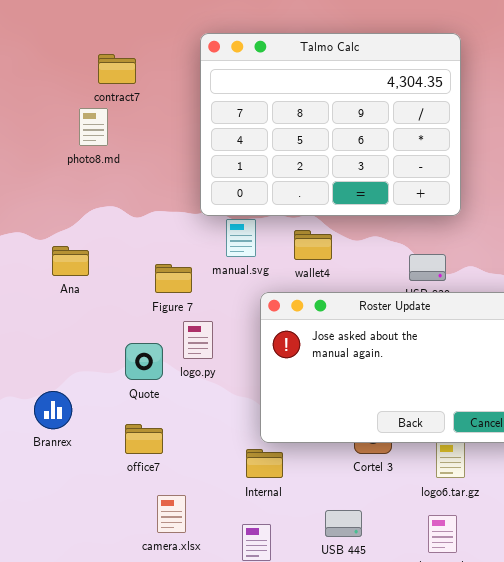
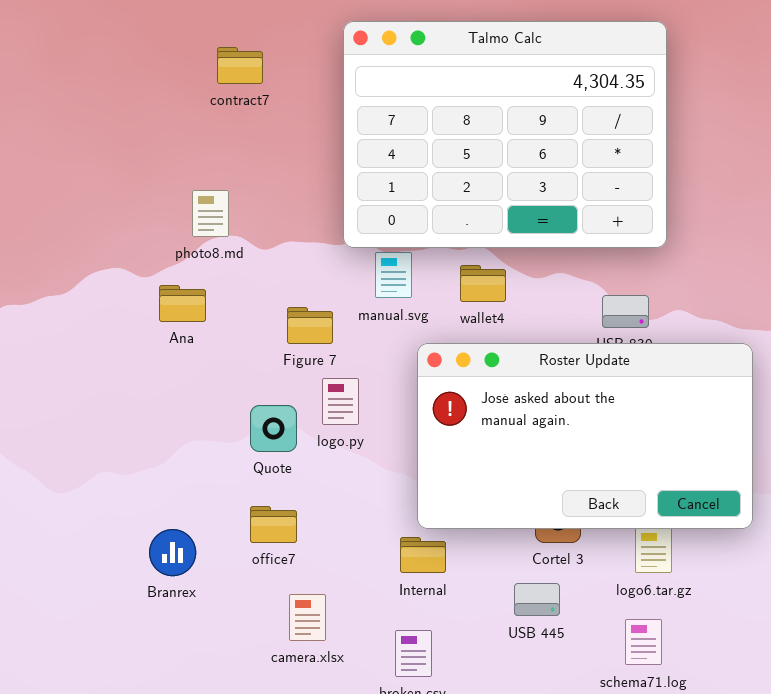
photo8.md: [79,108,108,146] -> [192,190,229,237], moved
Branrex: [34,391,72,429] -> [149,529,196,576], moved
USB 445: [325,510,362,537] -> [514,583,560,616], moved

